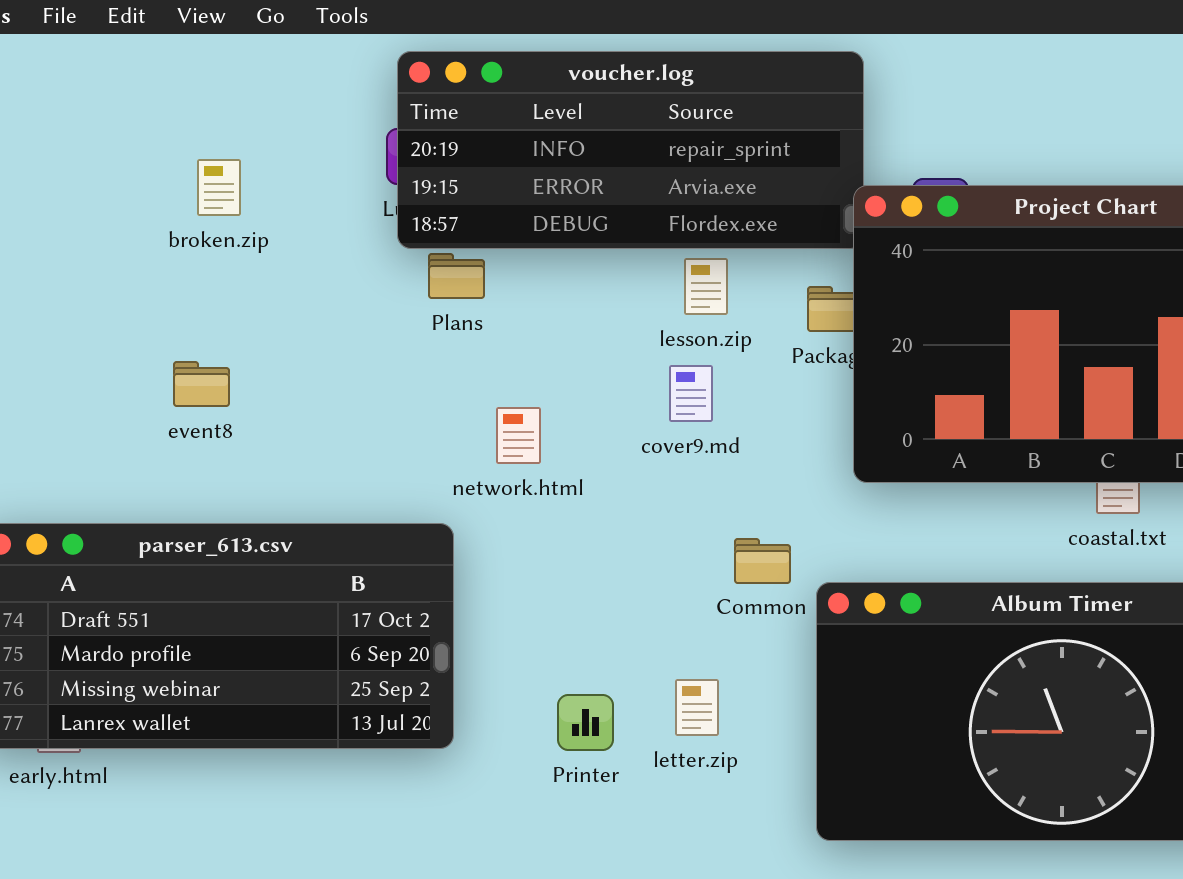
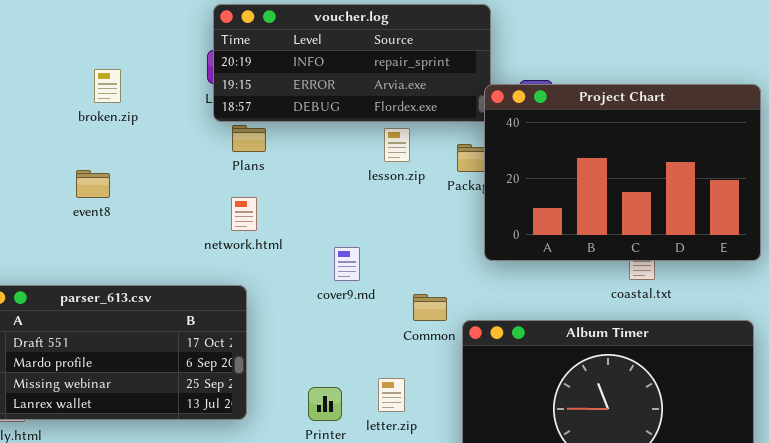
event8: [173,361,230,407] -> [76,170,110,198], moved
cover9.md: [669,365,713,422] -> [334,247,360,281], moved
network.html: [496,407,541,464] -> [231,197,257,231], moved

